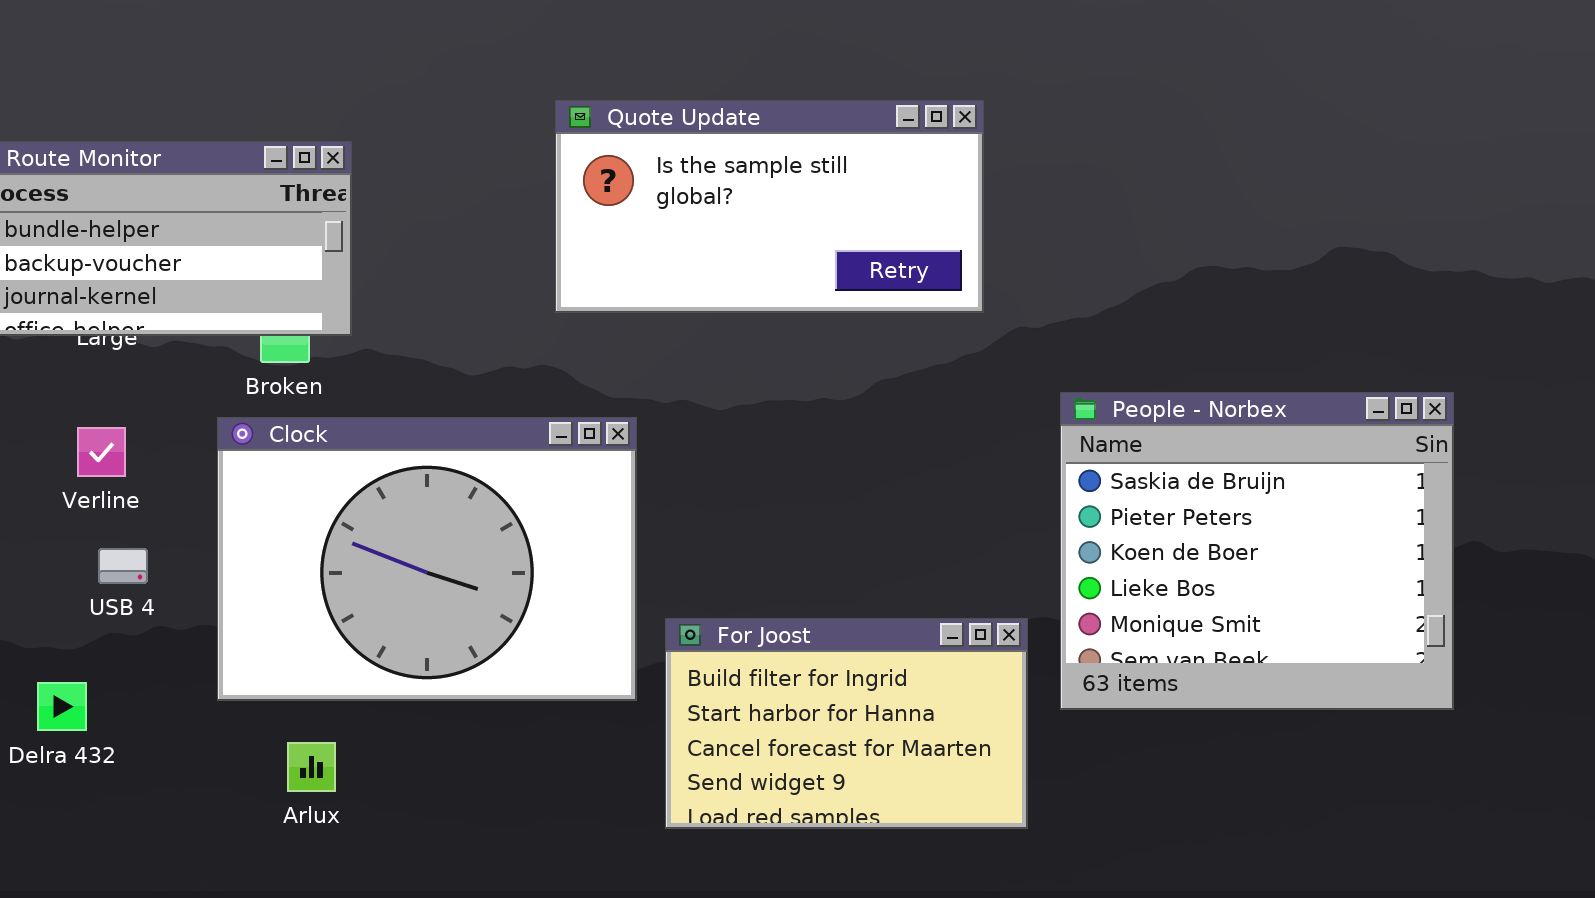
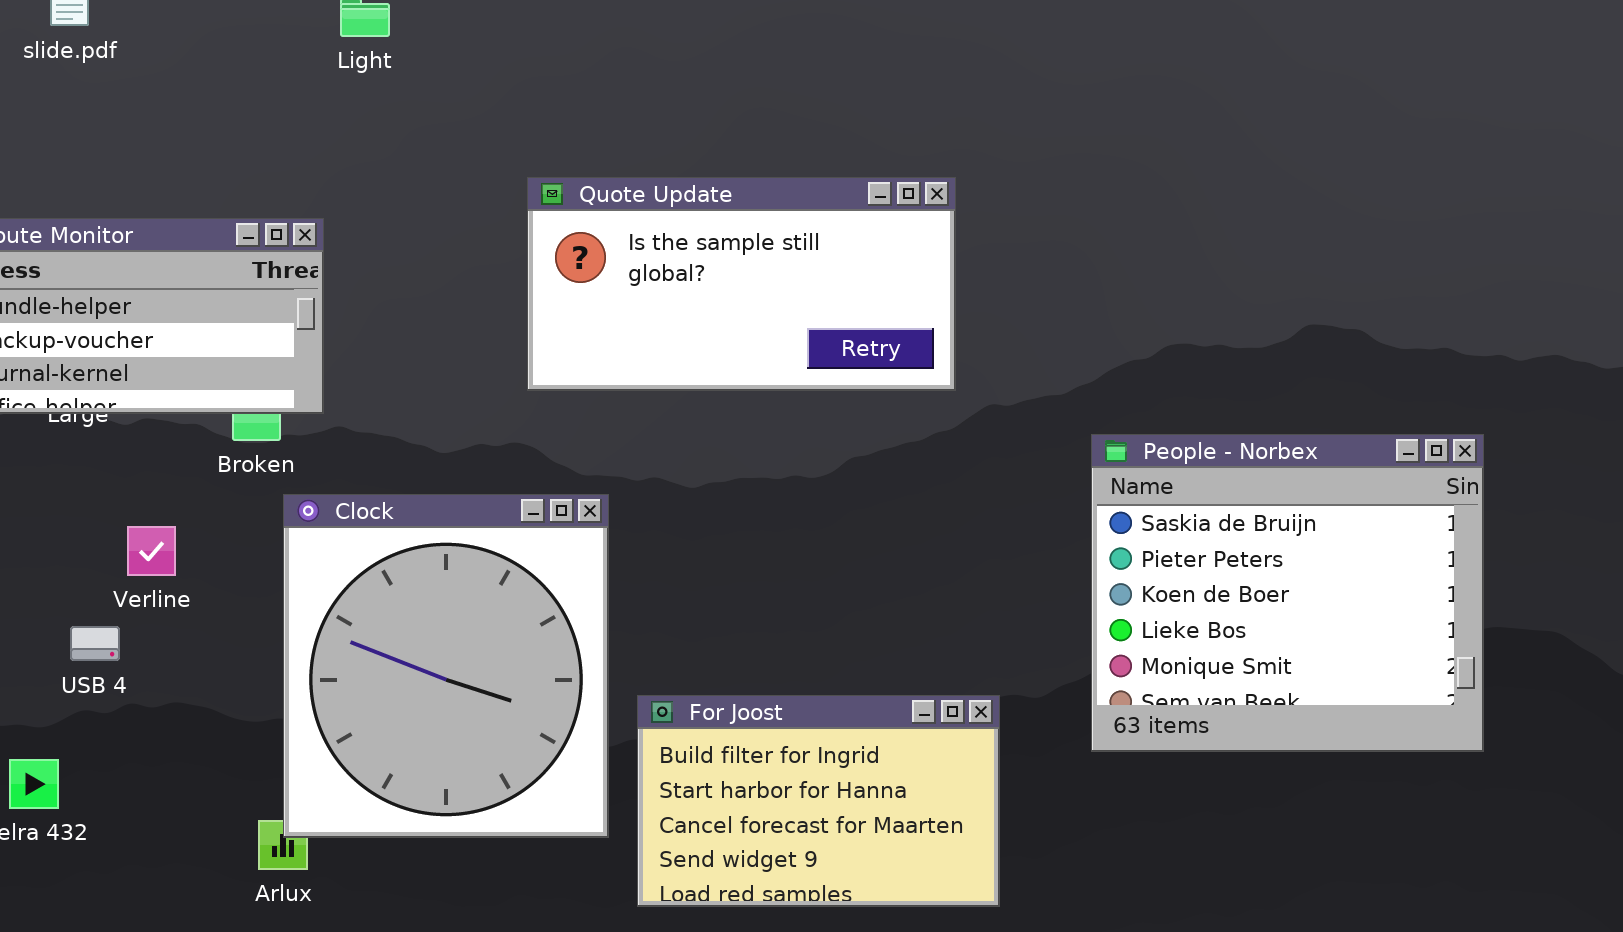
People - Norbex: [1060,392,1454,710] -> [1091,434,1484,752], moved
Clock: [217,417,637,701] -> [283,494,609,838], resized
Verline: [77,427,126,477] -> [127,526,176,576], moved

